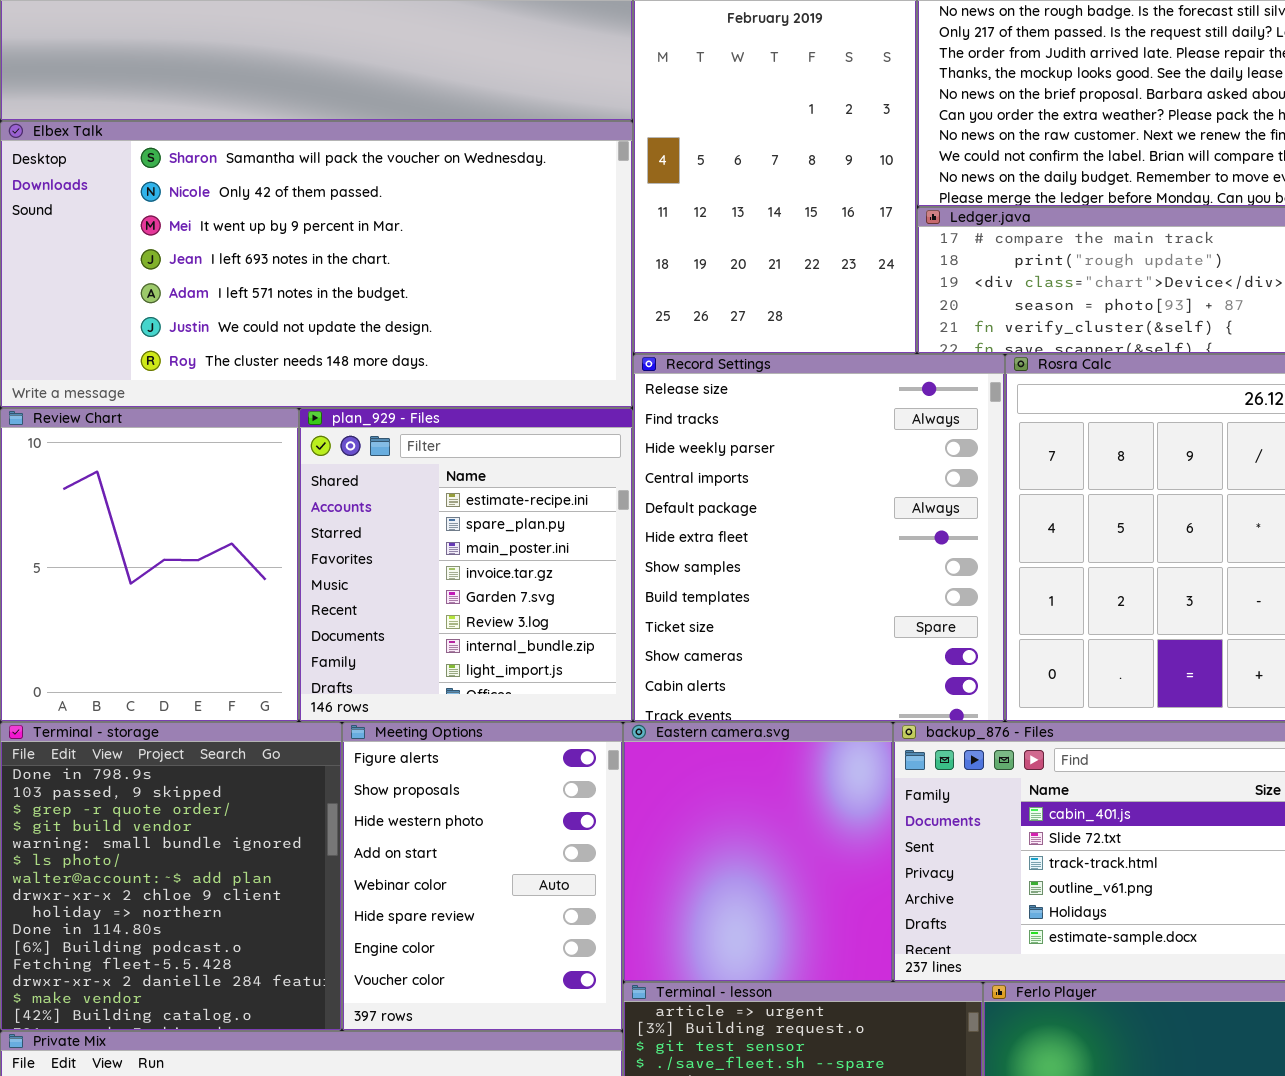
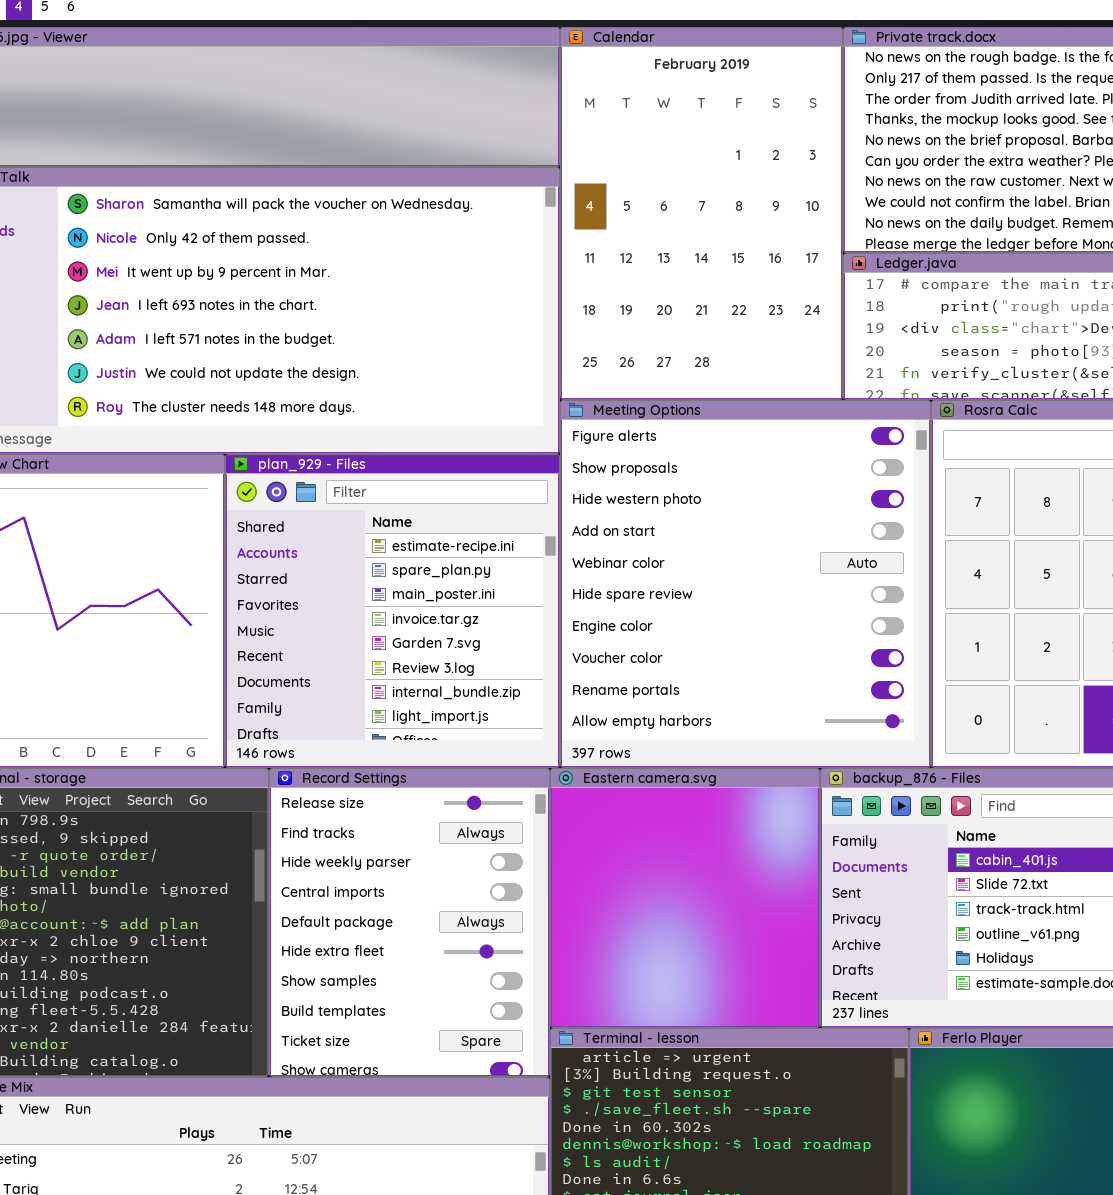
Record Settings: [633,354,1005,722] -> [269,768,550,1077], moved, resized
Meeting Options: [342,722,623,1031] -> [560,400,931,768], moved, resized

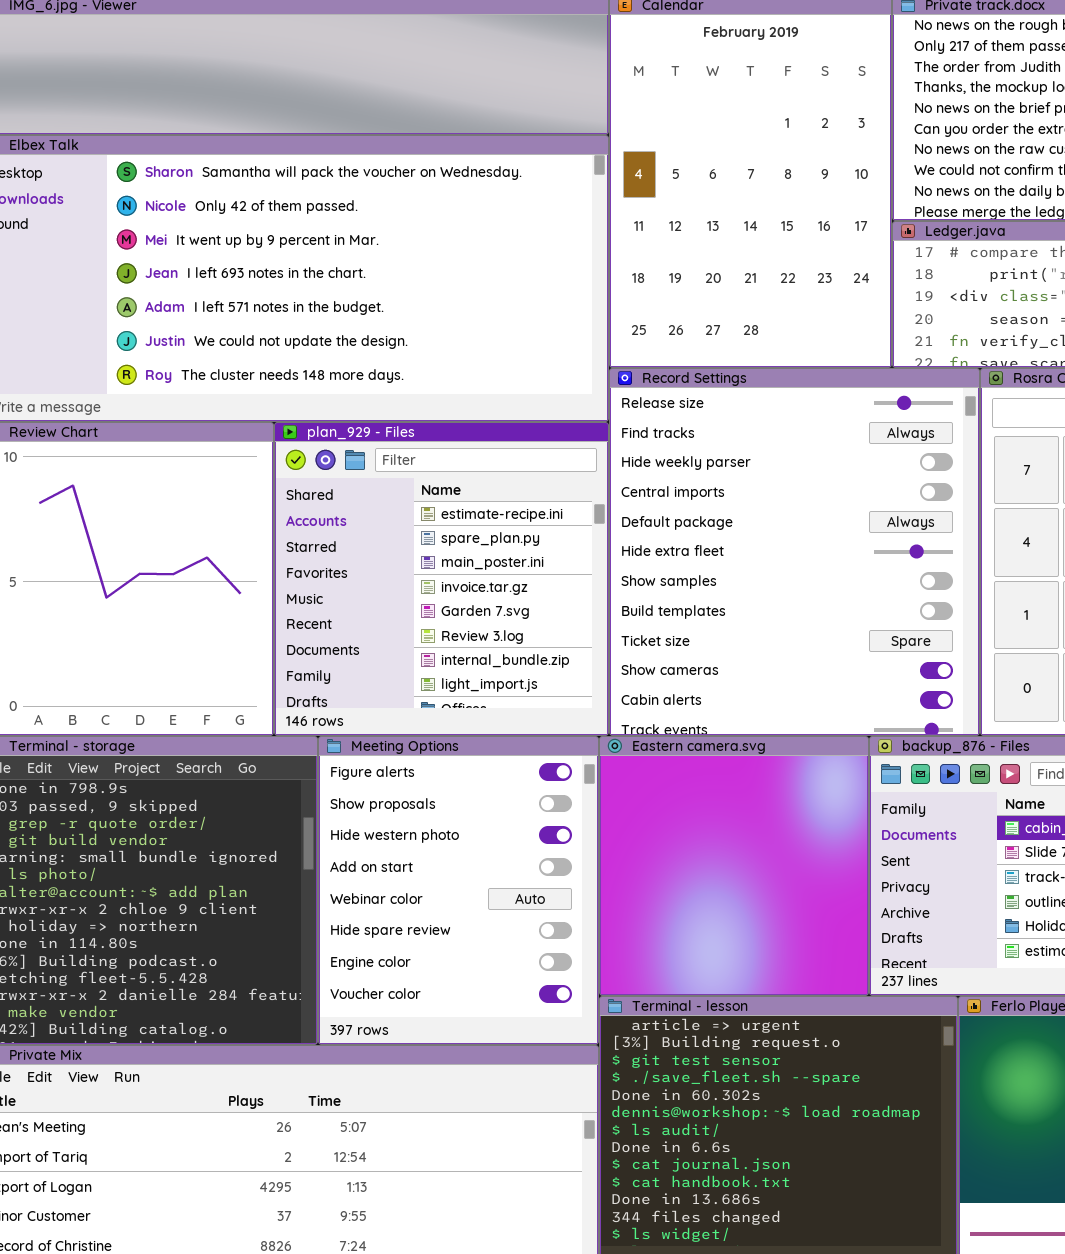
Meeting Options: [560,400,931,768] -> [318,736,599,1045], moved, resized
Record Settings: [269,768,550,1077] -> [609,368,980,736], moved, resized

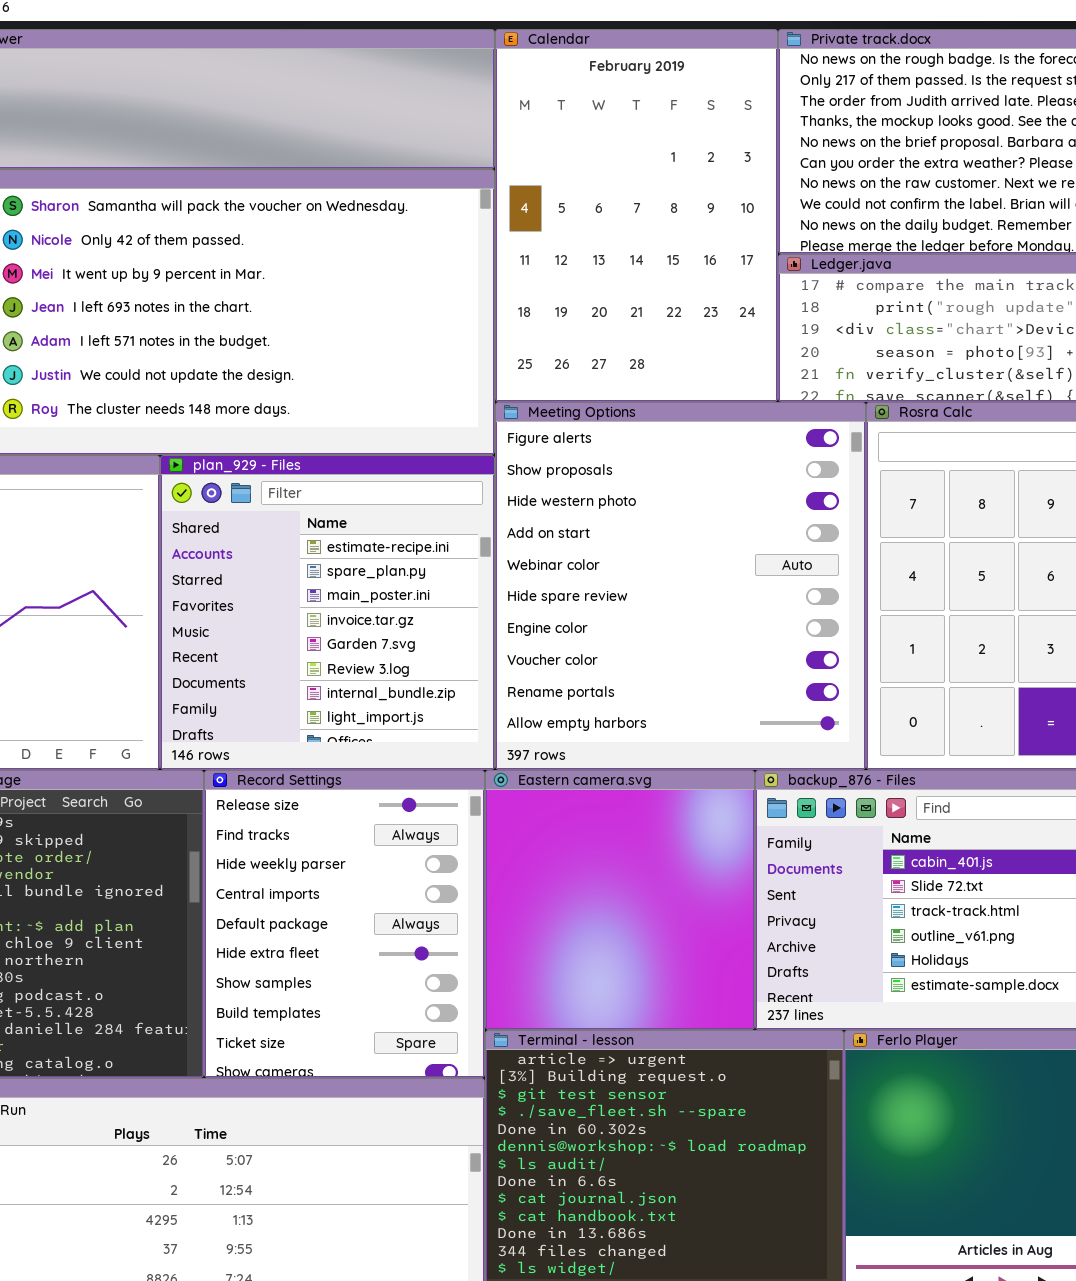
Record Settings: [609,368,980,736] -> [204,770,485,1078], moved, resized
Meeting Options: [318,736,599,1045] -> [495,402,866,770], moved, resized

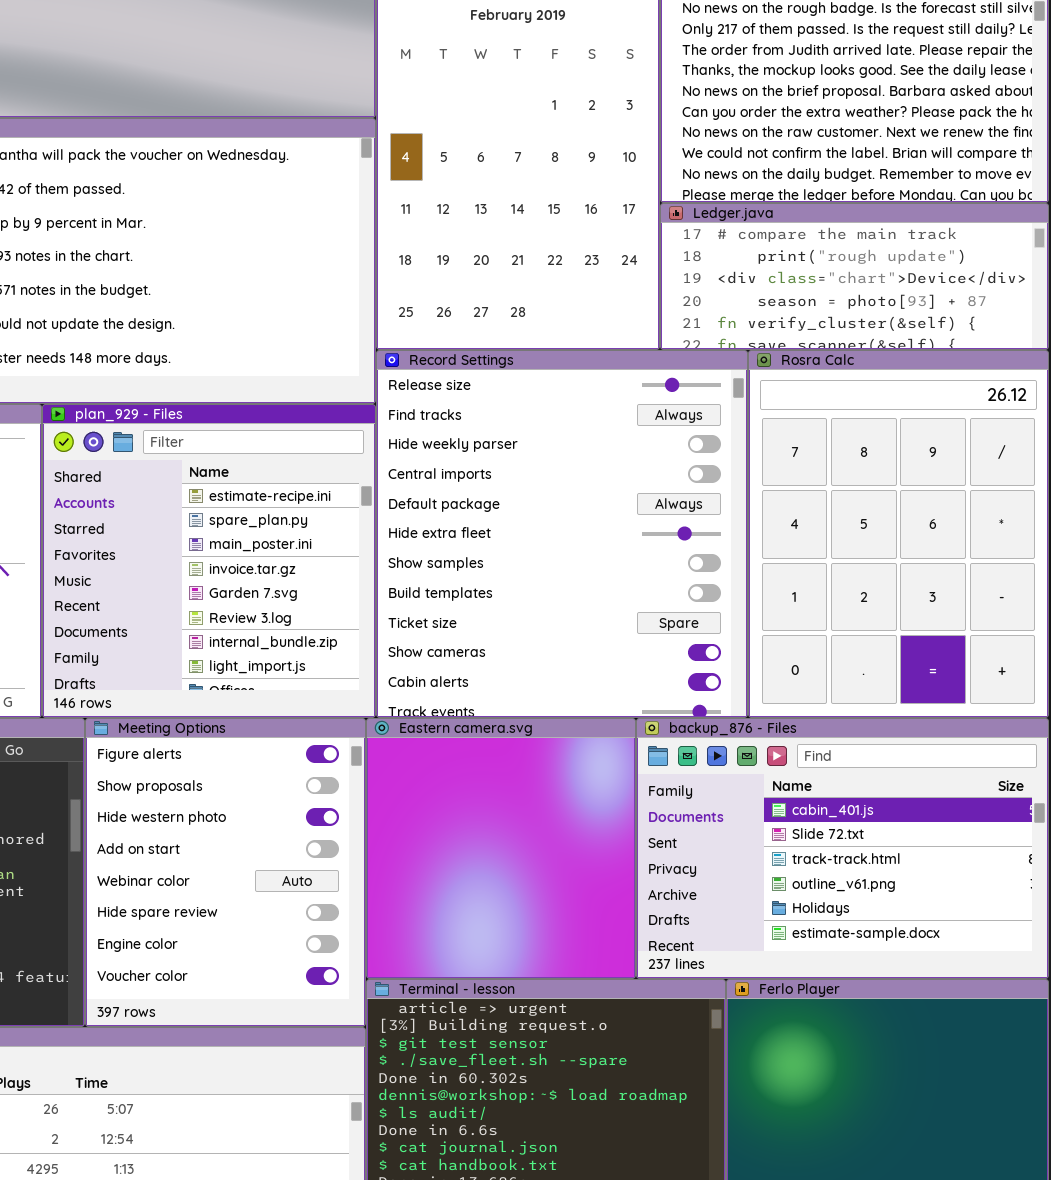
Meeting Options: [495,402,866,770] -> [85,718,366,1027], moved, resized
Record Settings: [204,770,485,1078] -> [376,350,748,718], moved, resized

